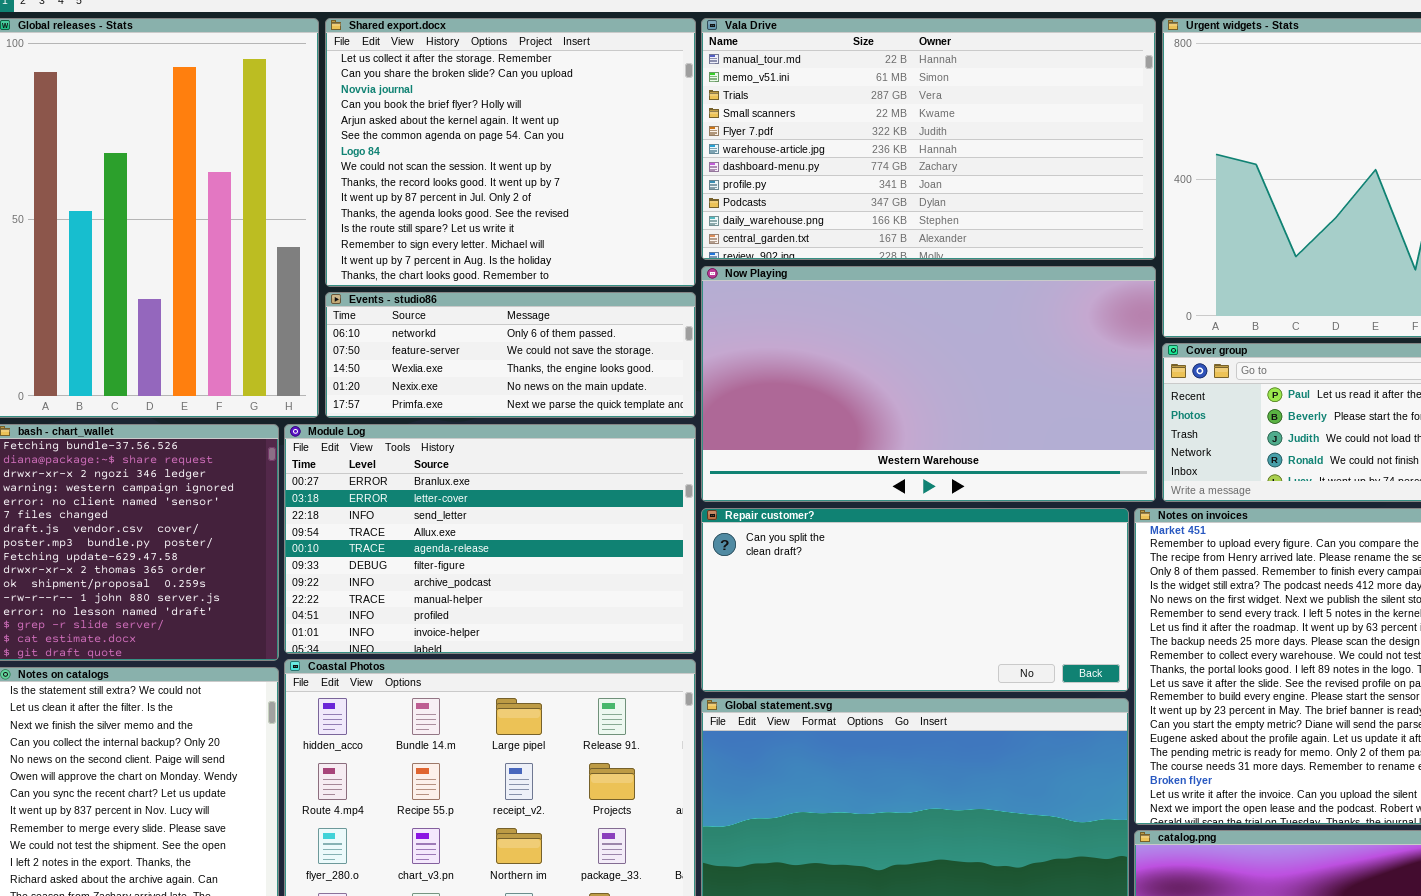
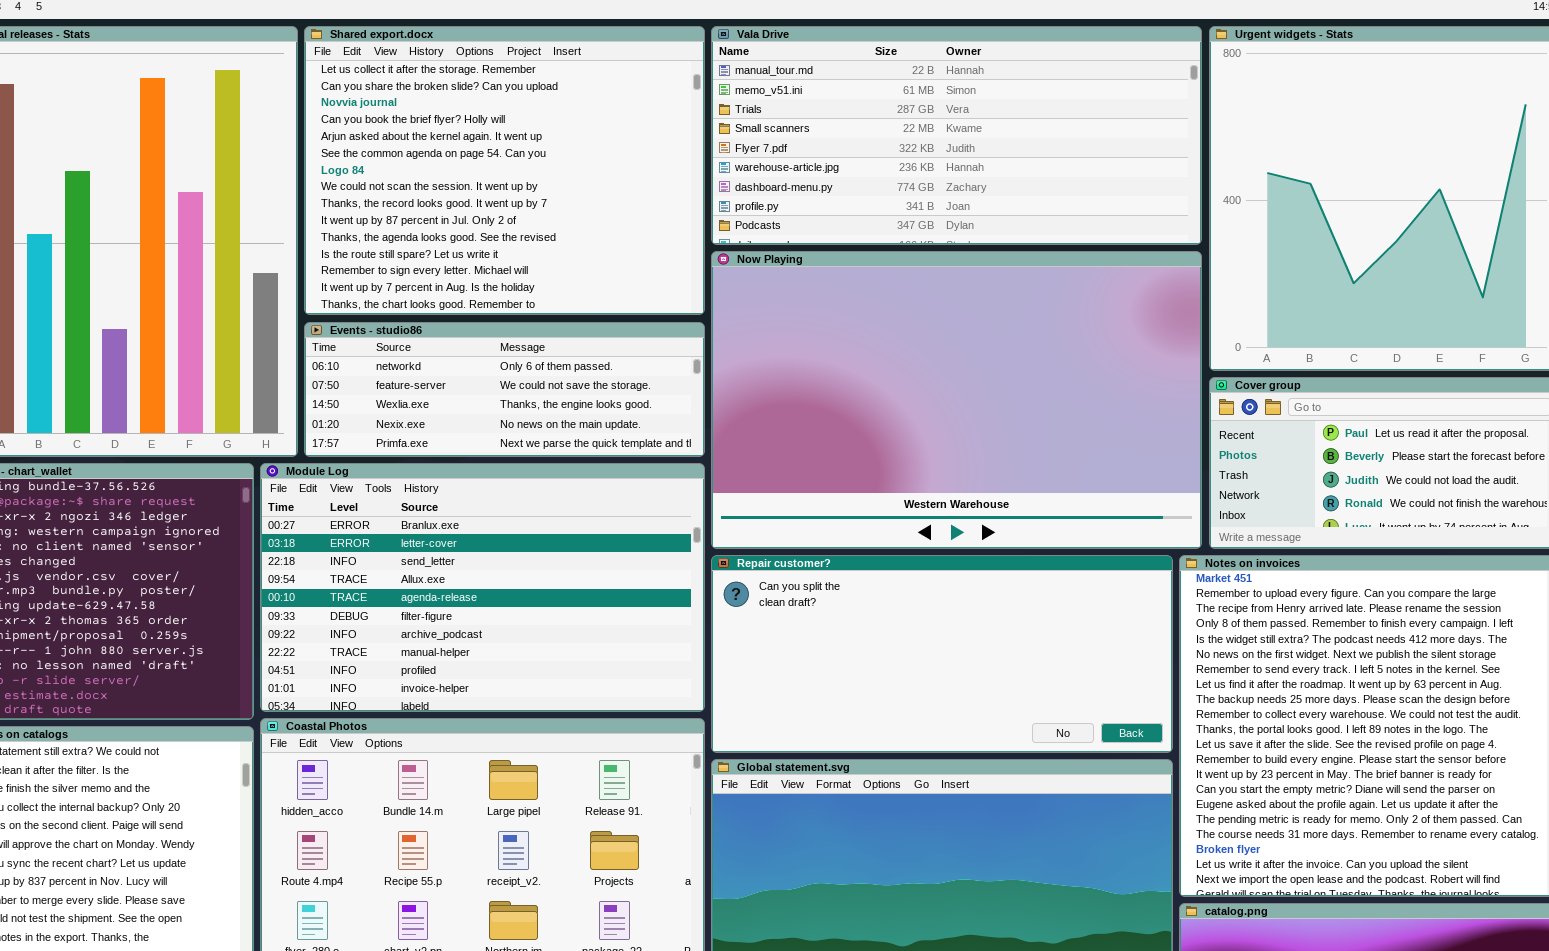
Vala Drive: [701,18,1156,260] -> [711,26,1202,245], resized
Now Playing: [701,266,1156,502] -> [711,251,1202,549], resized

